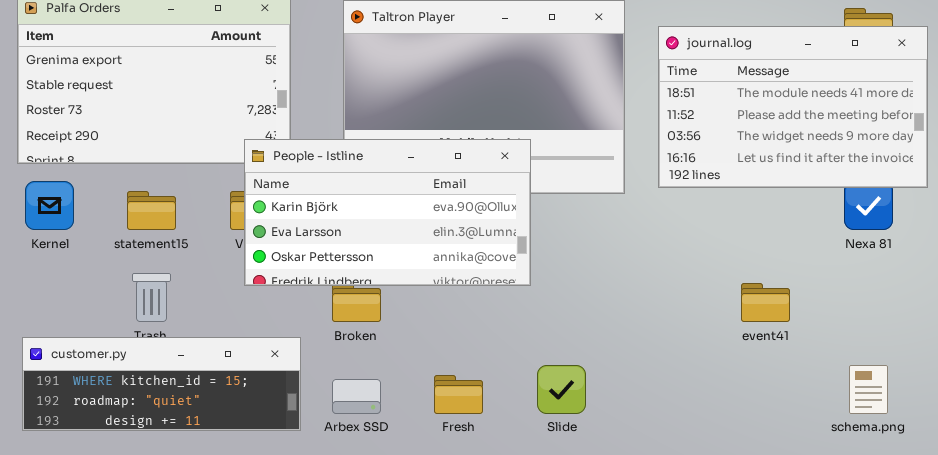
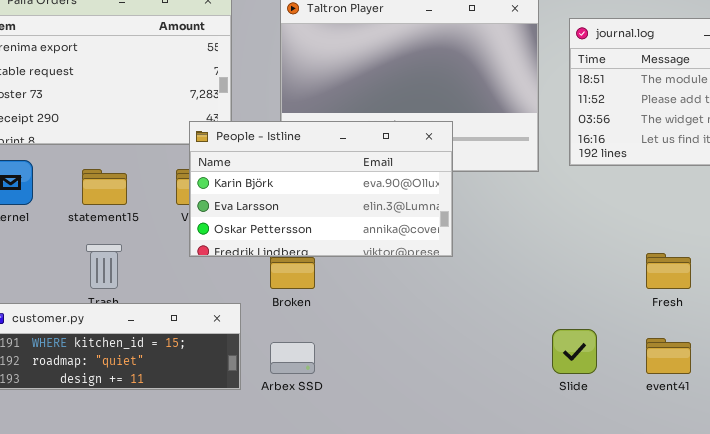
event41: [741,283,790,322] -> [646,338,691,374], moved
Slide: [537,365,586,414] -> [552,329,597,374], moved
Fresh: [434,375,483,414] -> [646,253,691,289], moved

